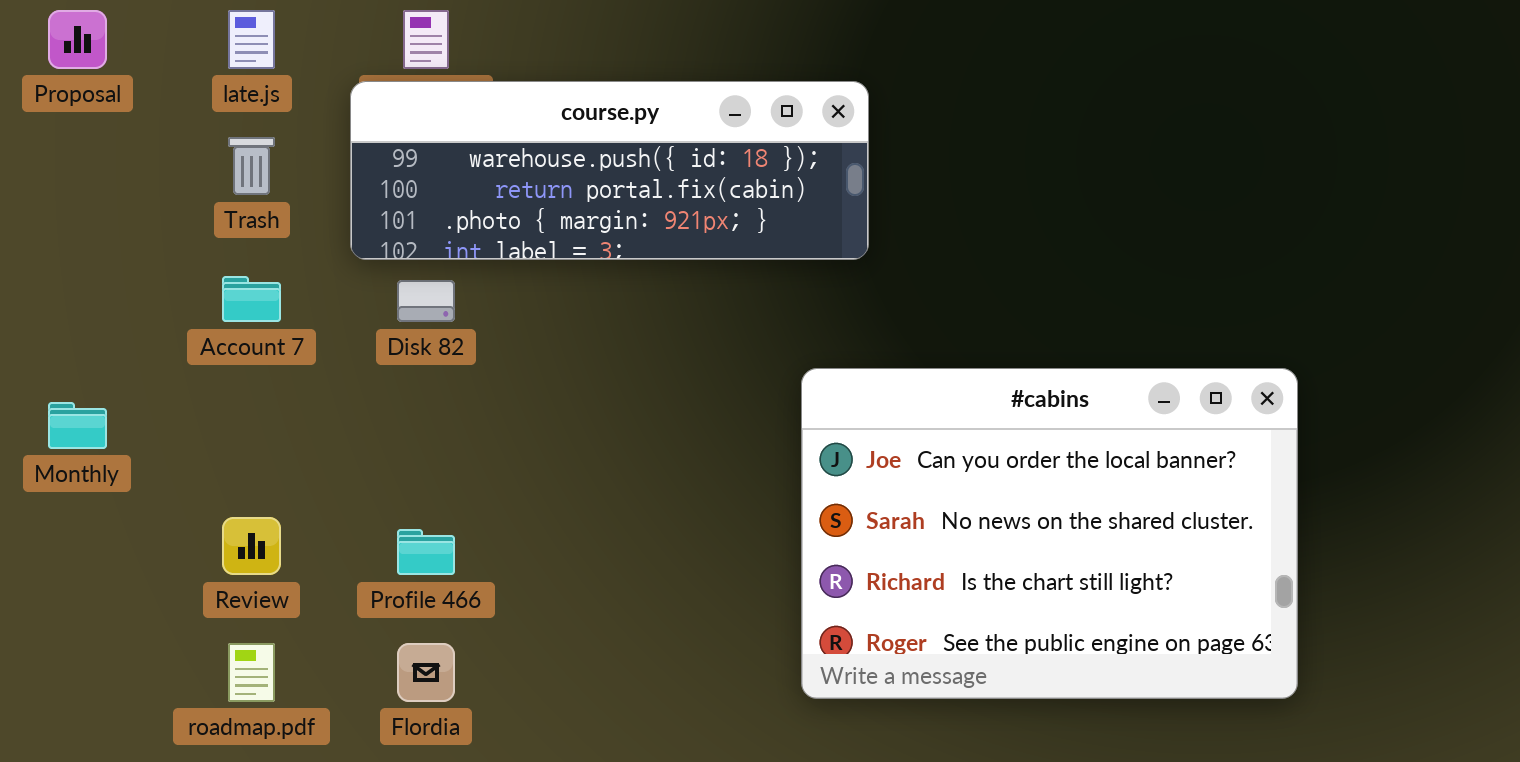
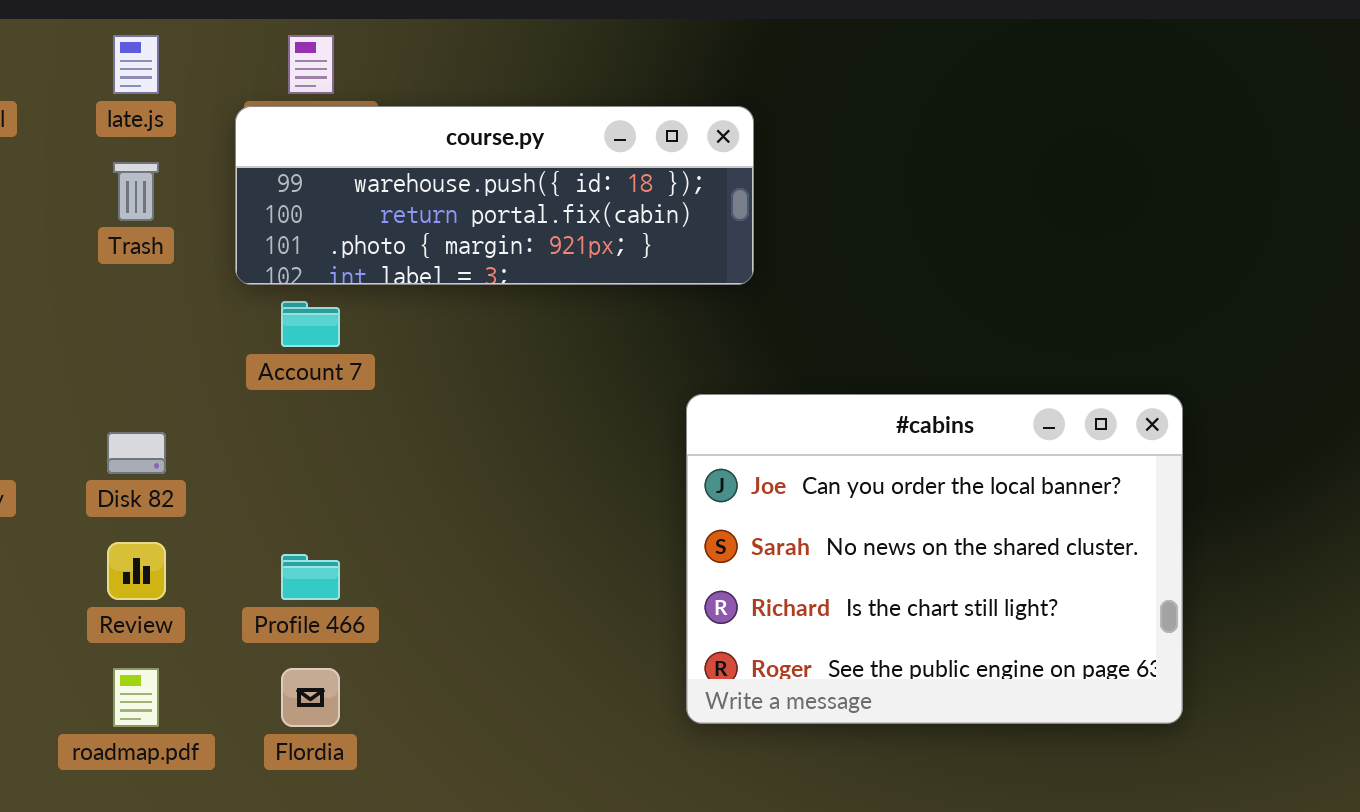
Account 7: [222,276,281,322] -> [281,301,340,347], moved
Disk 82: [397,280,455,322] -> [107,432,166,474], moved

